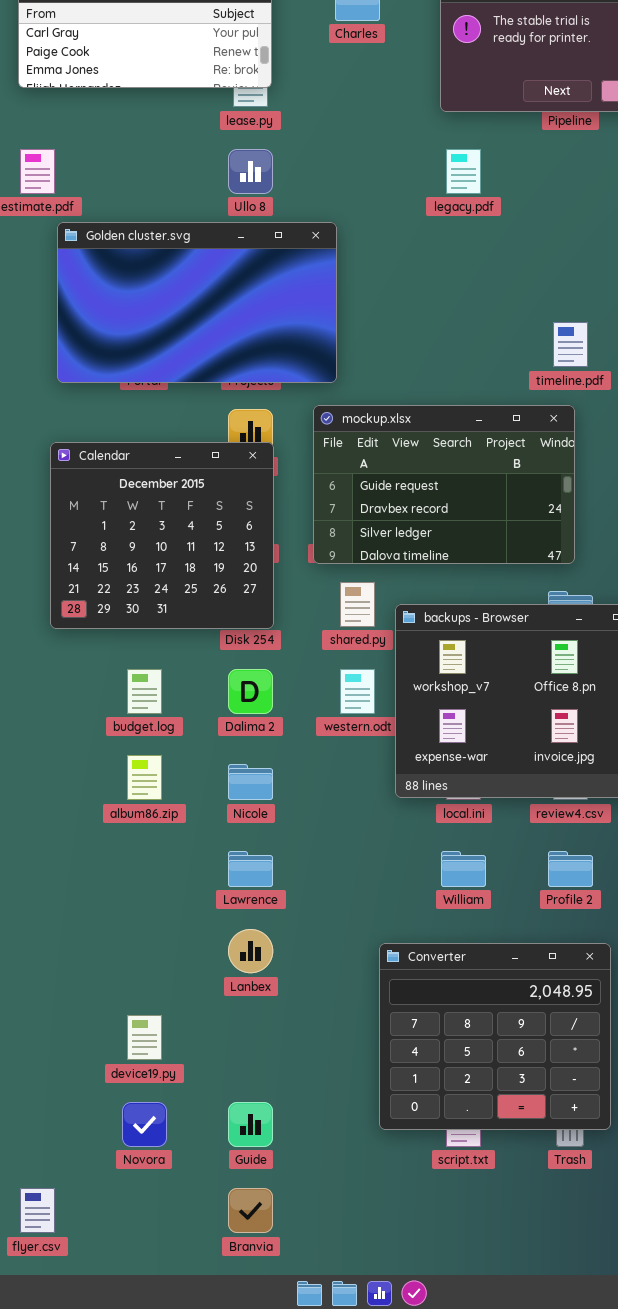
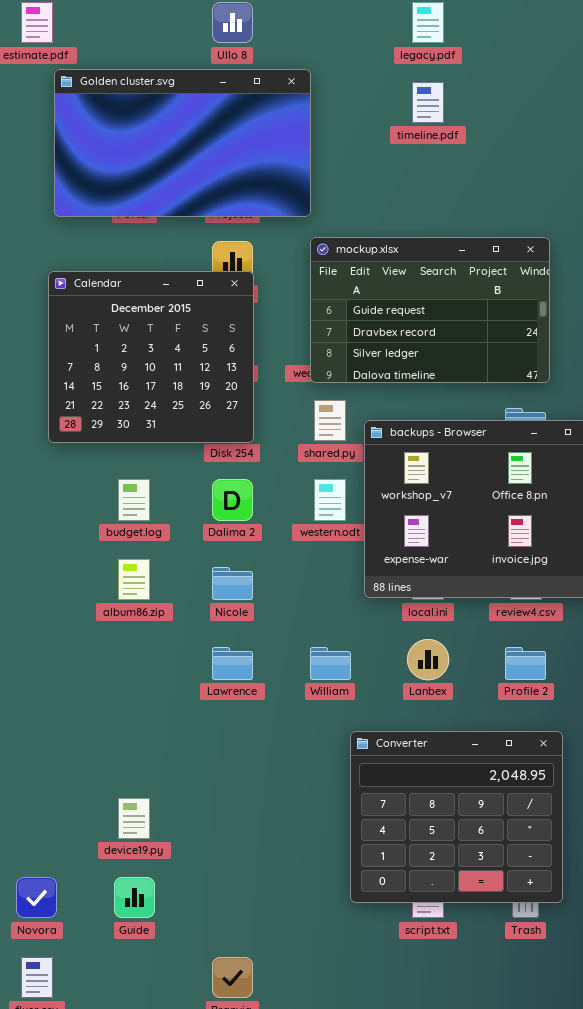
timeline.pdf: [553,322,588,367] -> [412,82,444,123], moved
mockup.xlsx: [313,405,575,564] -> [310,237,550,383], moved
William: [441,851,486,887] -> [310,647,351,680], moved
Lanbex: [228,929,273,973] -> [407,639,449,680], moved
Novora: [122,1102,167,1147] -> [16,877,57,918], moved
Guide: [228,1102,273,1147] -> [114,877,155,918], moved

